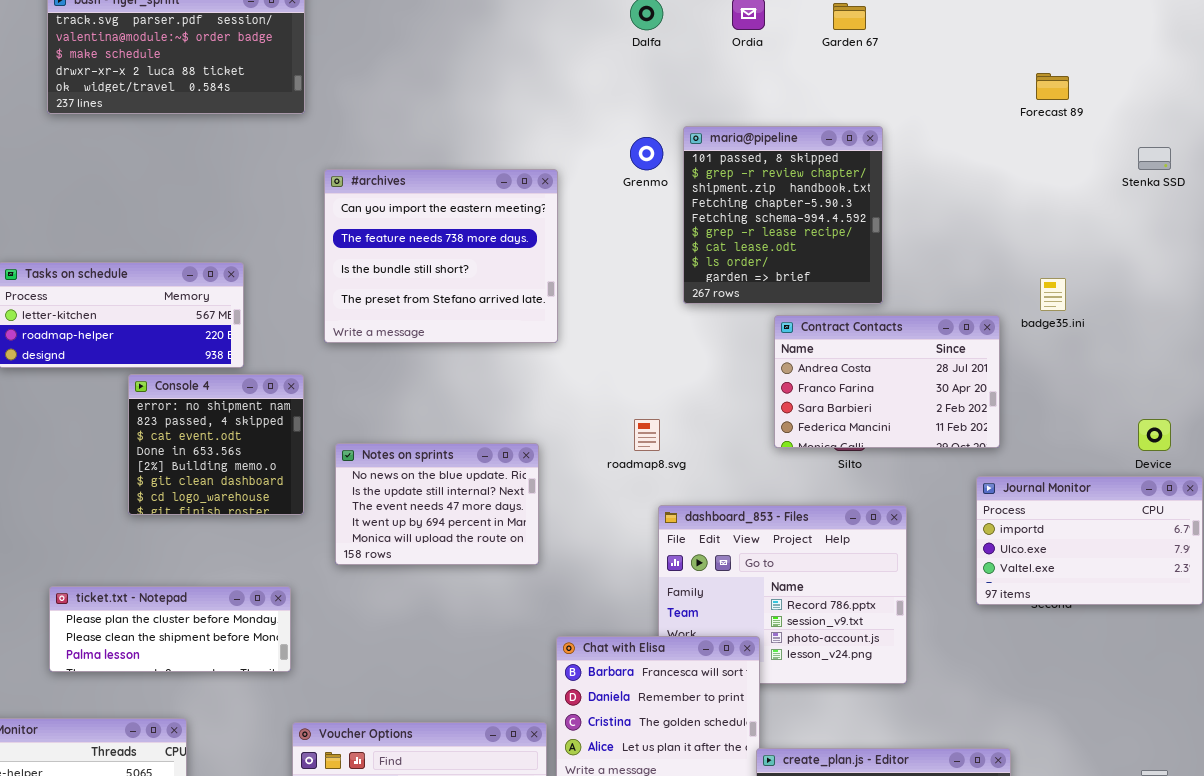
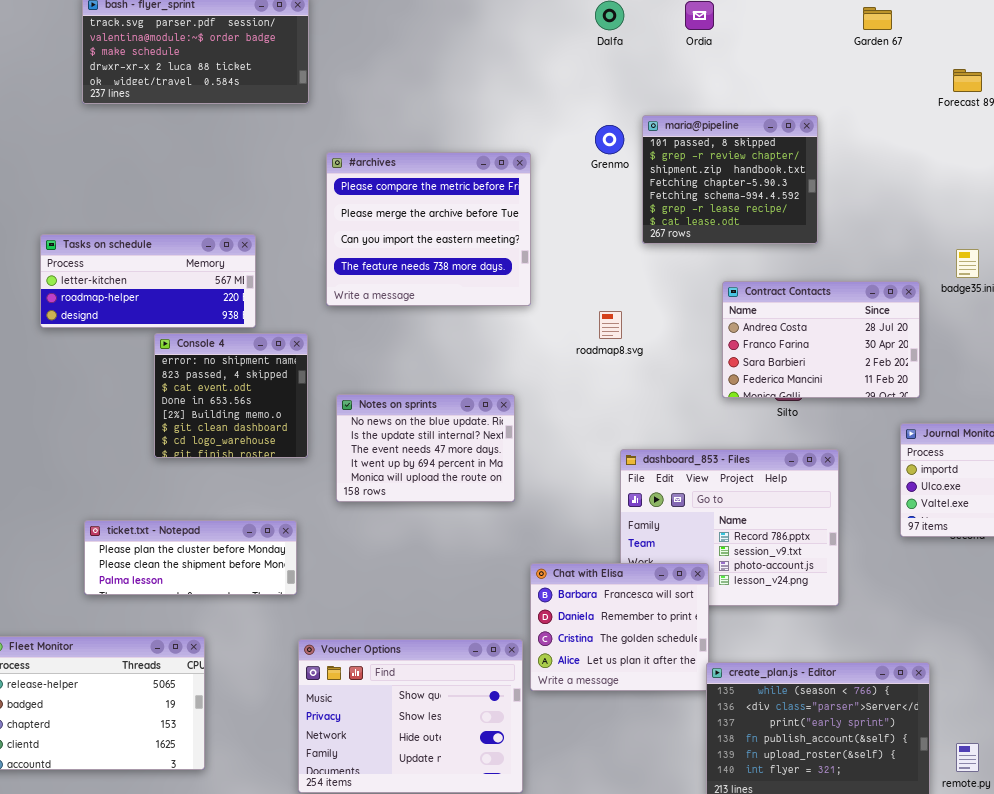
Garden 67: [833,3,866,30] -> [863,7,892,30], moved
maria@pipeline: [683,126,883,304] -> [642,115,818,244], resized
#archives: [324,169,558,343] -> [326,152,531,306], scrolled up 2 rows
roadmap8.svg: [634,419,660,451] -> [599,311,622,339], moved

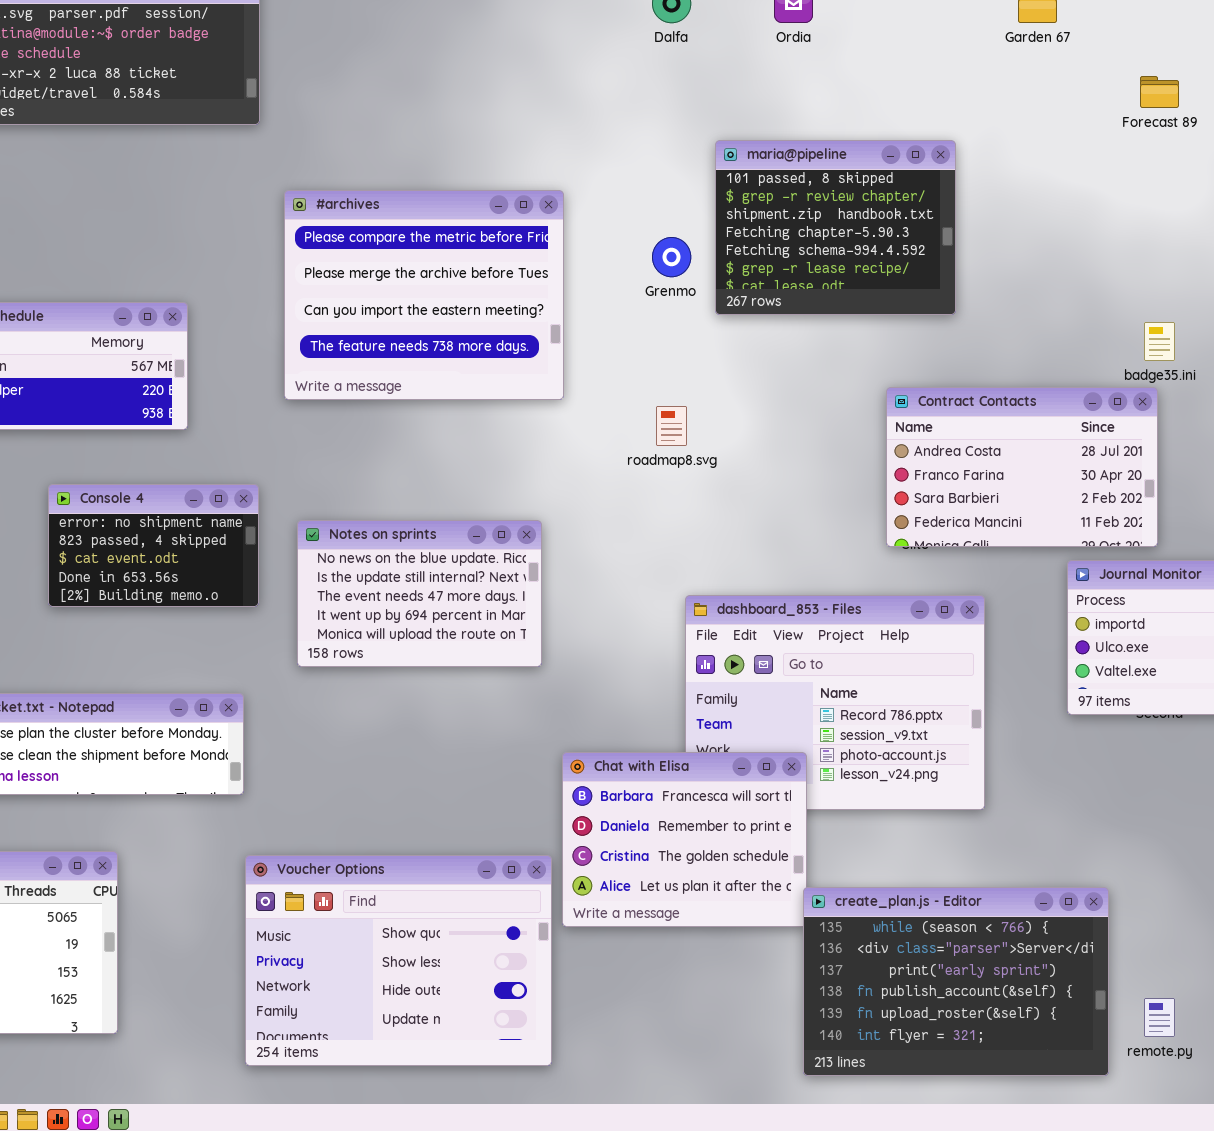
Grenmo: [595,125,624,154] -> [652,237,691,277], moved
Contract Contacts: [722,281,920,398] -> [886,387,1158,547], moved
Console 4: [154,333,308,458] -> [48,484,259,607], resized

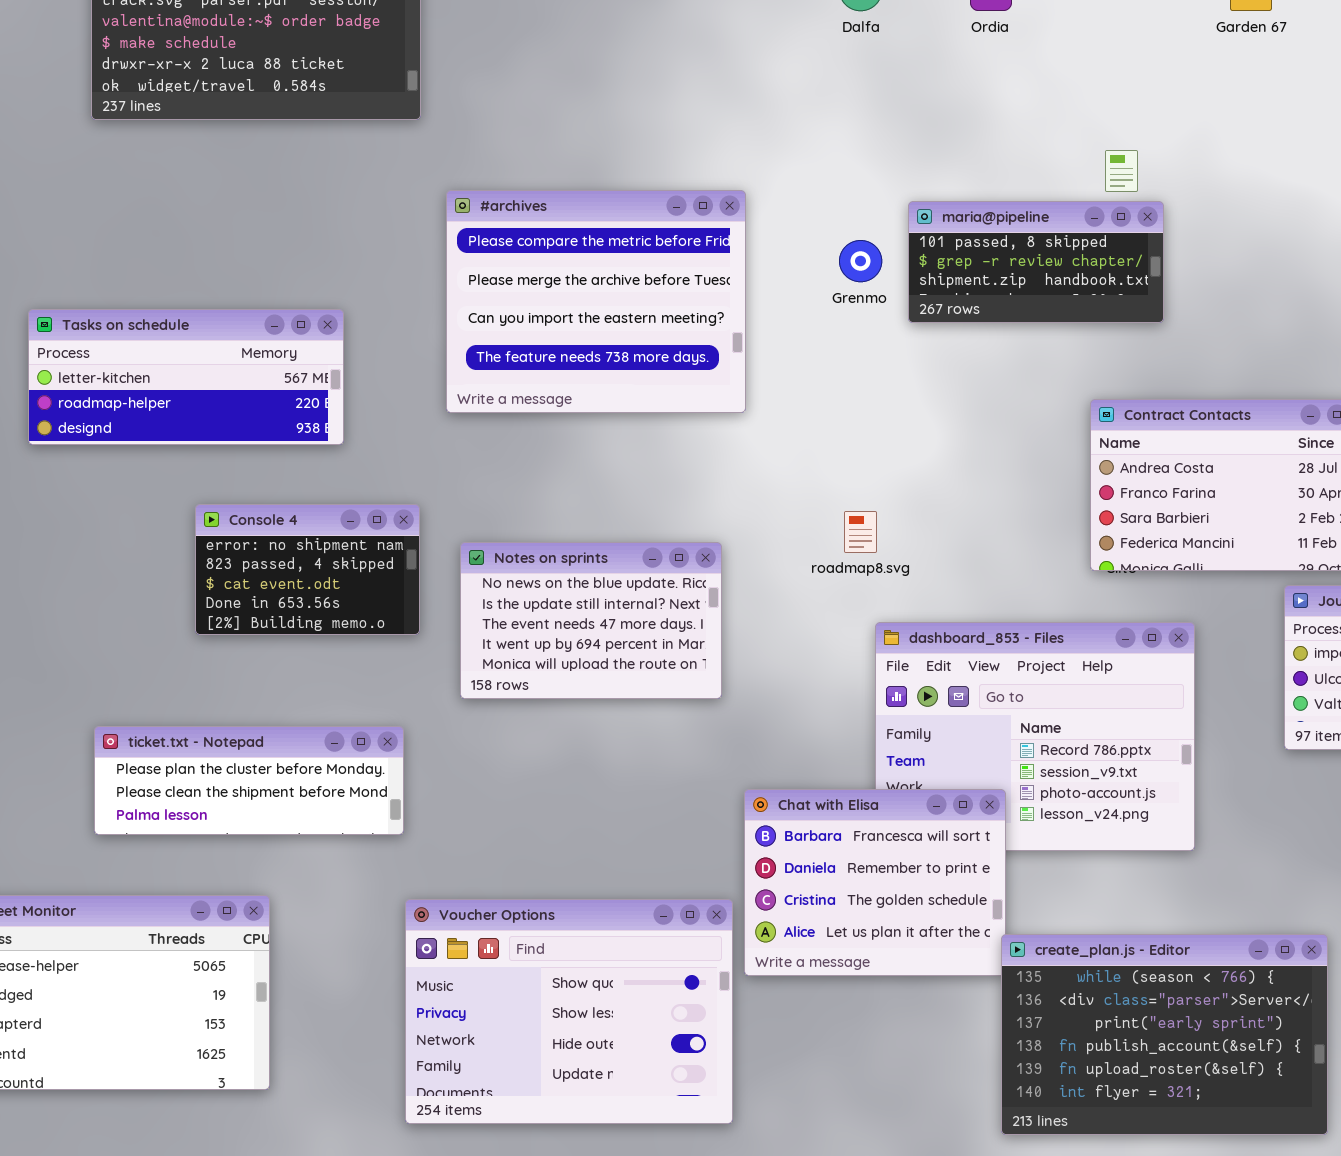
maria@pipeline: [715,140,956,315] -> [908,201,1164,323], resized
roadmap8.svg: [656,406,687,446] -> [844,511,877,553], moved

